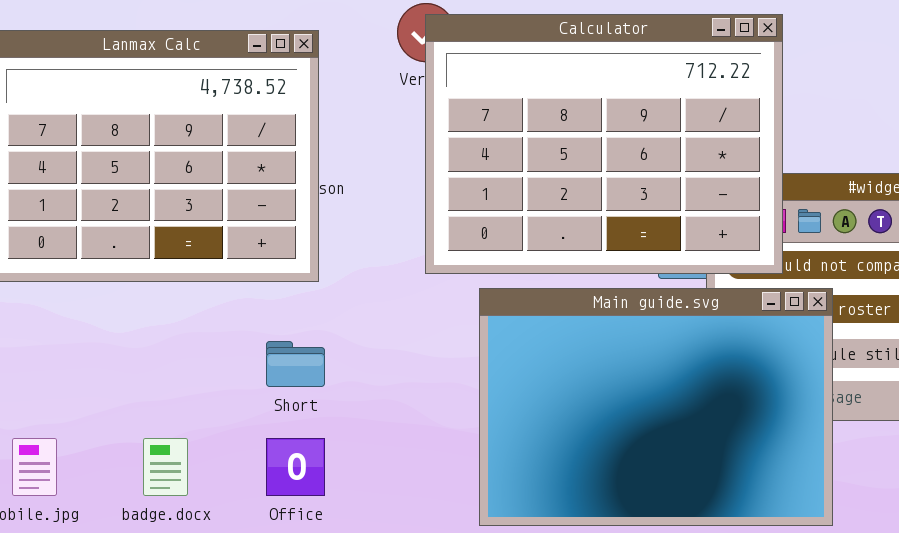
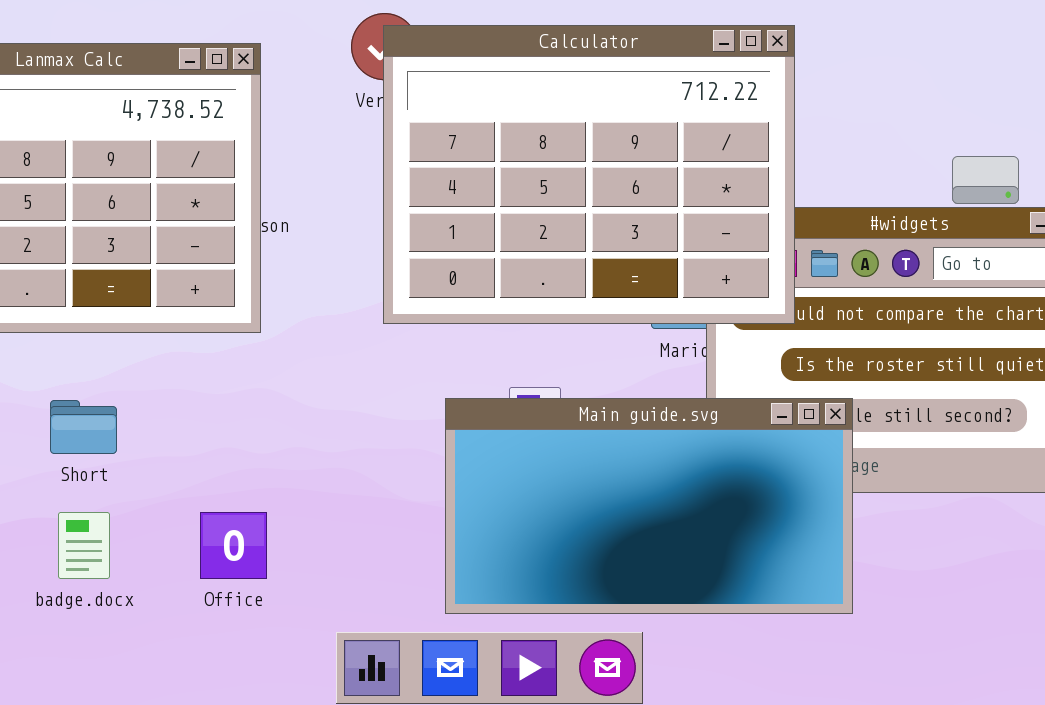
Main guide.svg: [479,288,833,526] -> [445,398,853,614], resized
Short: [266,341,325,387] -> [50,400,117,454], moved

